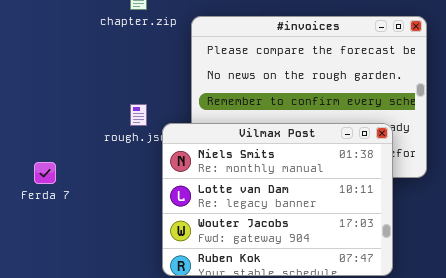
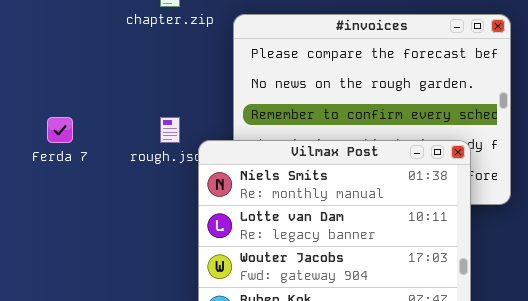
Ferda 7: [34,162,56,184] -> [47,117,73,143], moved

